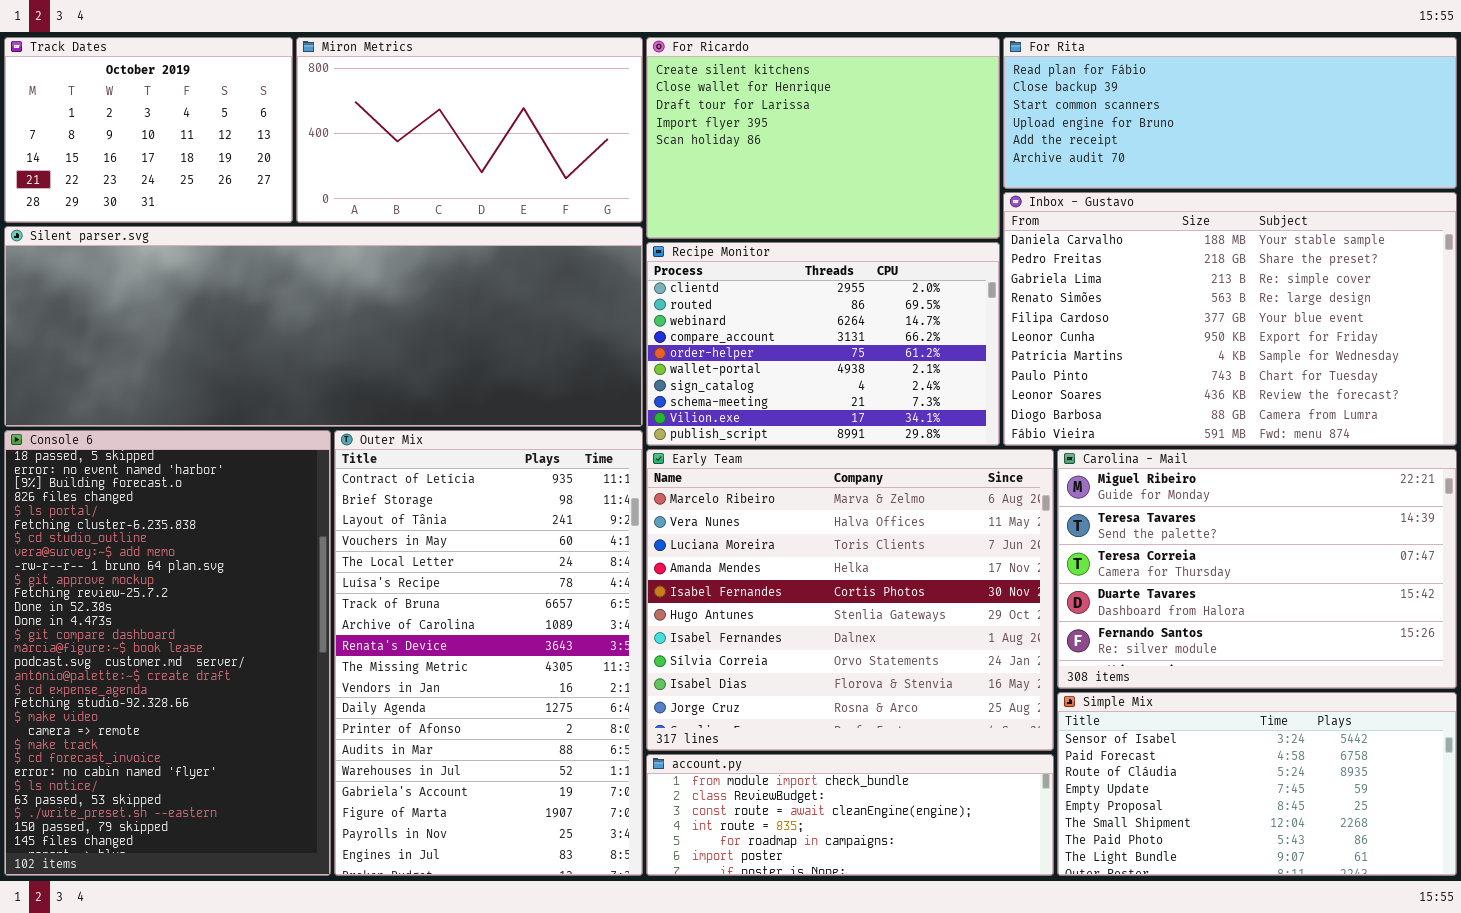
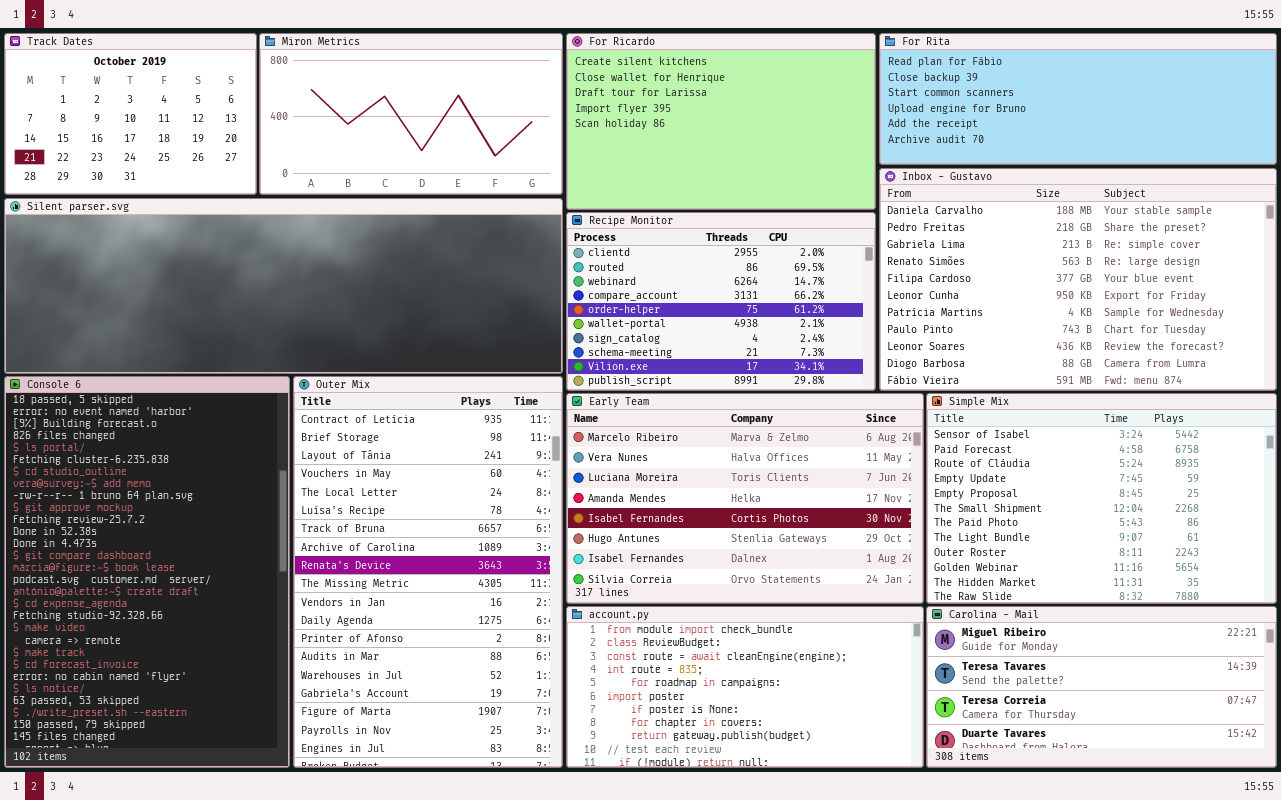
Early Team: [646,449,1054,751] -> [566,393,924,604], resized
Carolina - Mail: [1057,449,1457,689] -> [926,606,1277,768], moved, resized
Simple Mix: [1057,692,1457,876] -> [926,393,1277,604], moved, resized
account.py: [646,754,1054,876] -> [566,606,924,768], resized

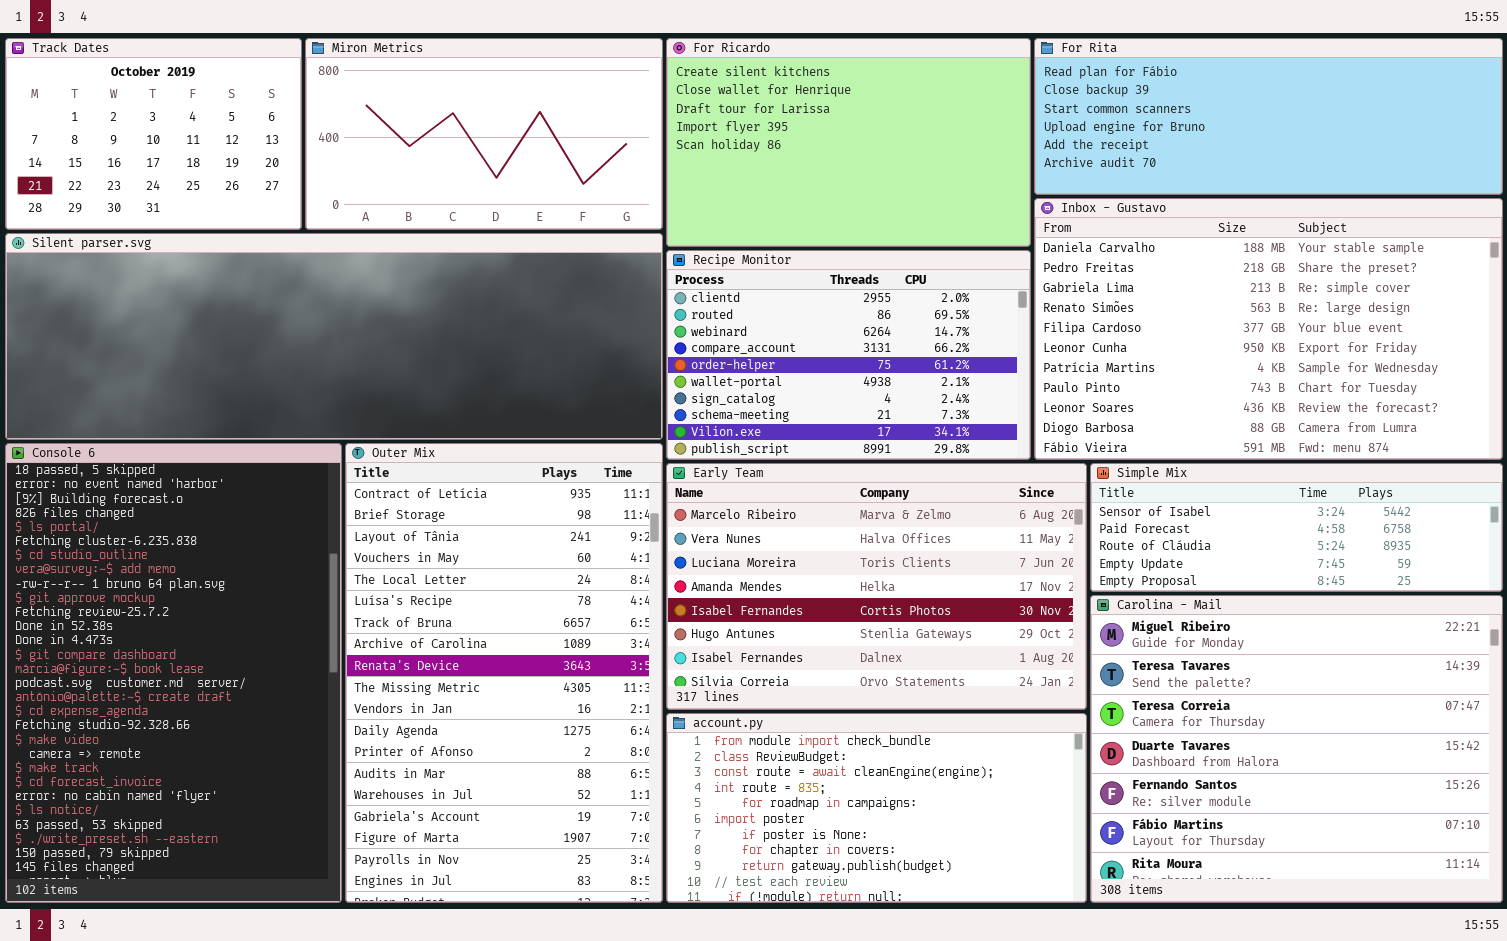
Simple Mix: [926,393,1277,604] -> [1090,463,1503,592], resized
Carolina - Mail: [926,606,1277,768] -> [1090,595,1503,903], resized

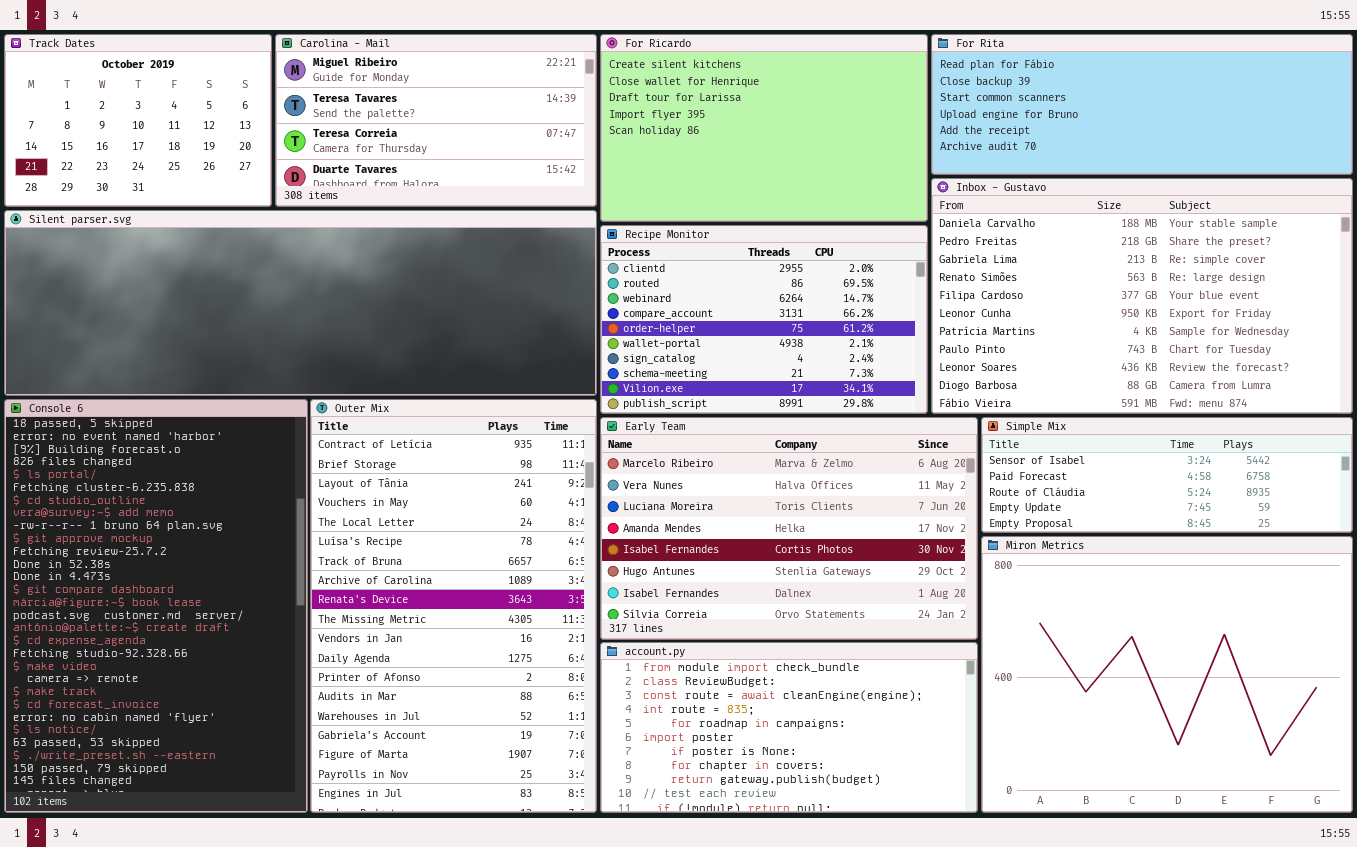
Miron Metrics: [305,38,663,230] -> [981,536,1353,813], moved, resized
Carolina - Mail: [1090,595,1503,903] -> [275,34,597,207], moved, resized

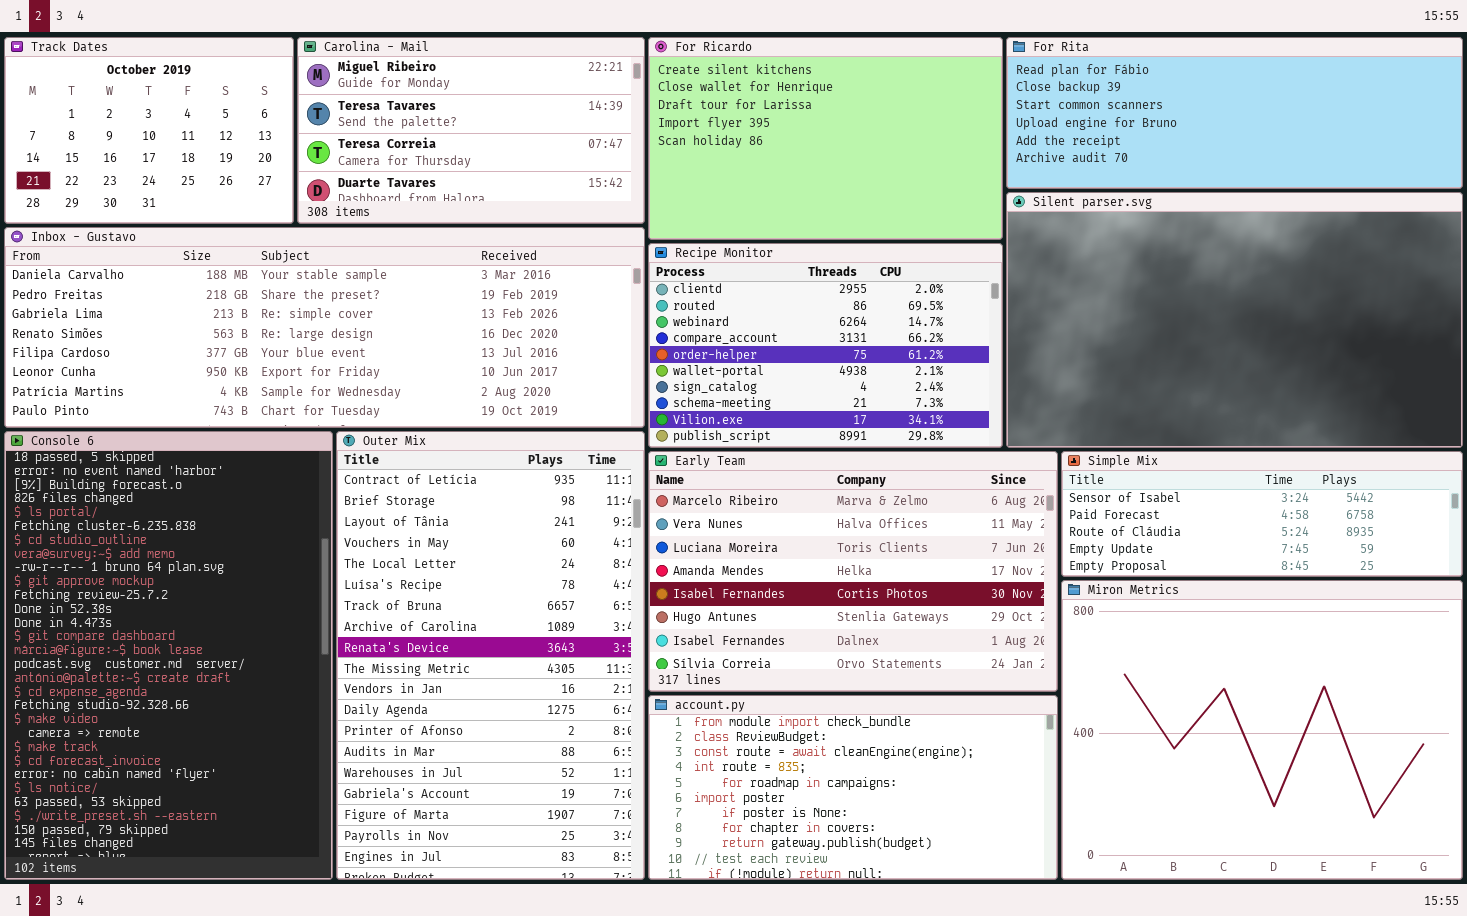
Inbox - Gustavo: [931,178,1353,414] -> [4,227,645,428], moved, resized
Silent parser.svg: [4,210,597,396] -> [1006,192,1463,448], moved, resized

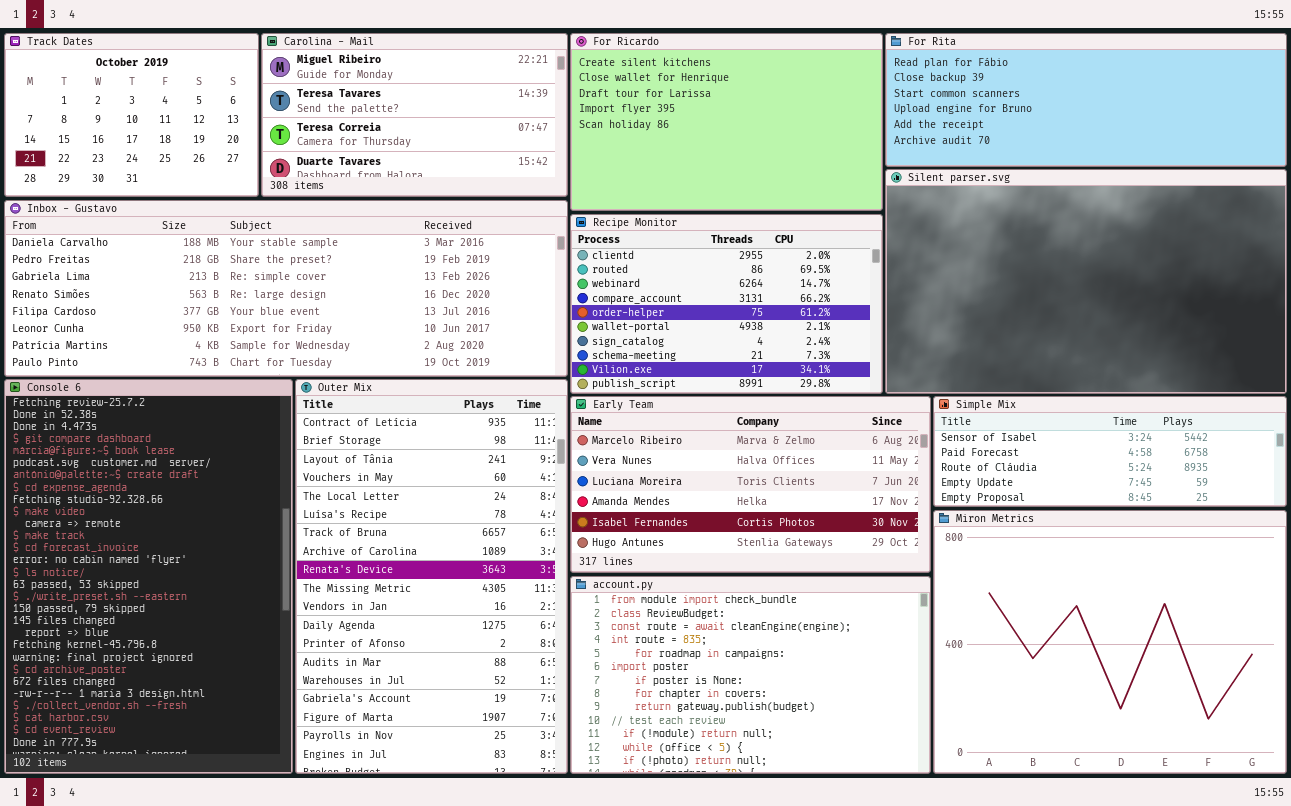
Console 6: [4,431,333,880] -> [4,379,293,774], scrolled down 10 rows
Early Team: [648,451,1058,692] -> [570,396,931,573], resized
account.py: [648,695,1058,880] -> [570,576,931,774], resized

